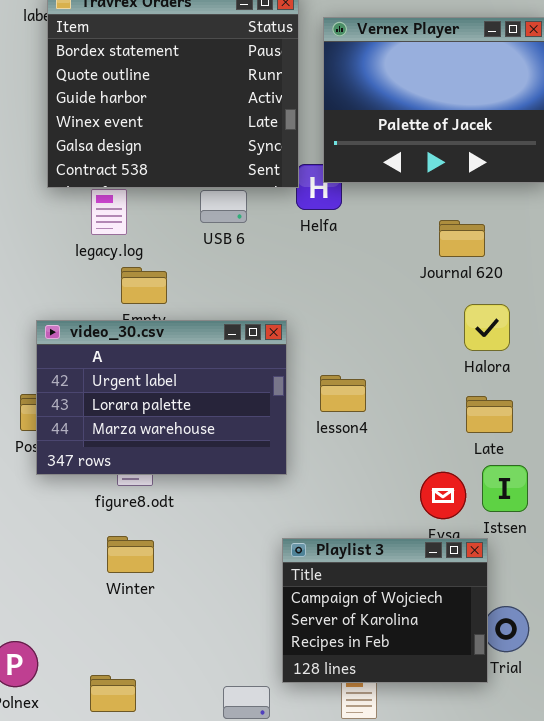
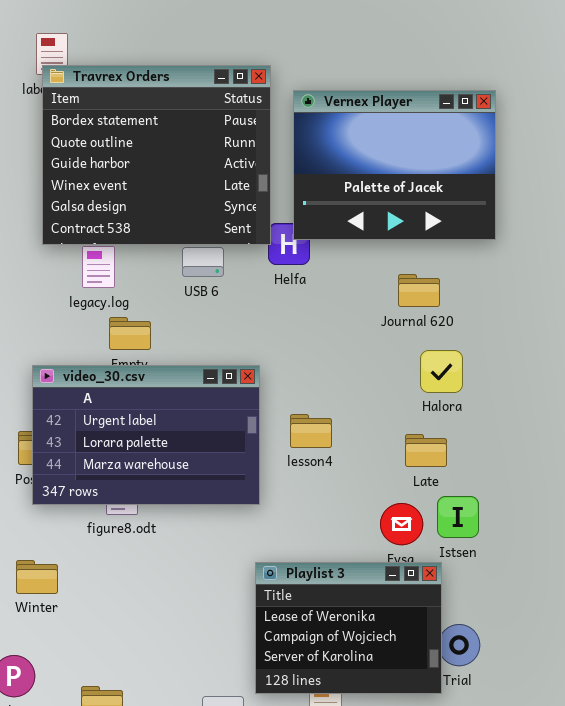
Late: [466,396,513,433] -> [405,434,447,467], moved
Winter: [107,536,154,573] -> [16,560,58,594], moved
Playlist 3: [282,538,488,683] -> [255,562,442,694], scrolled up 1 row

